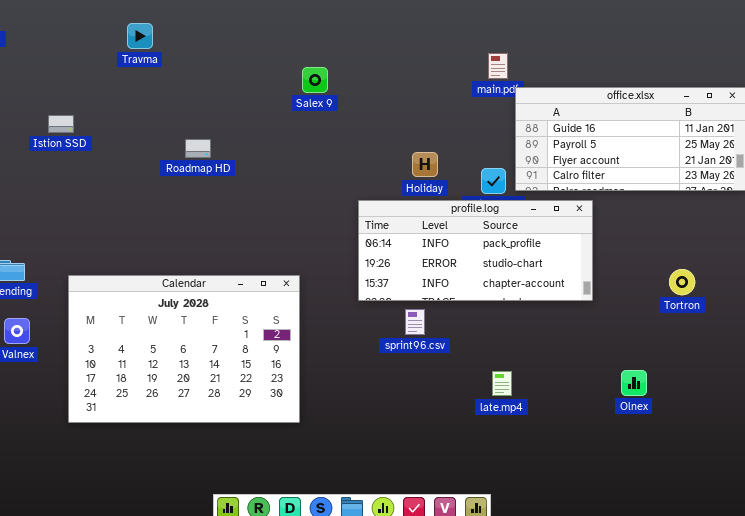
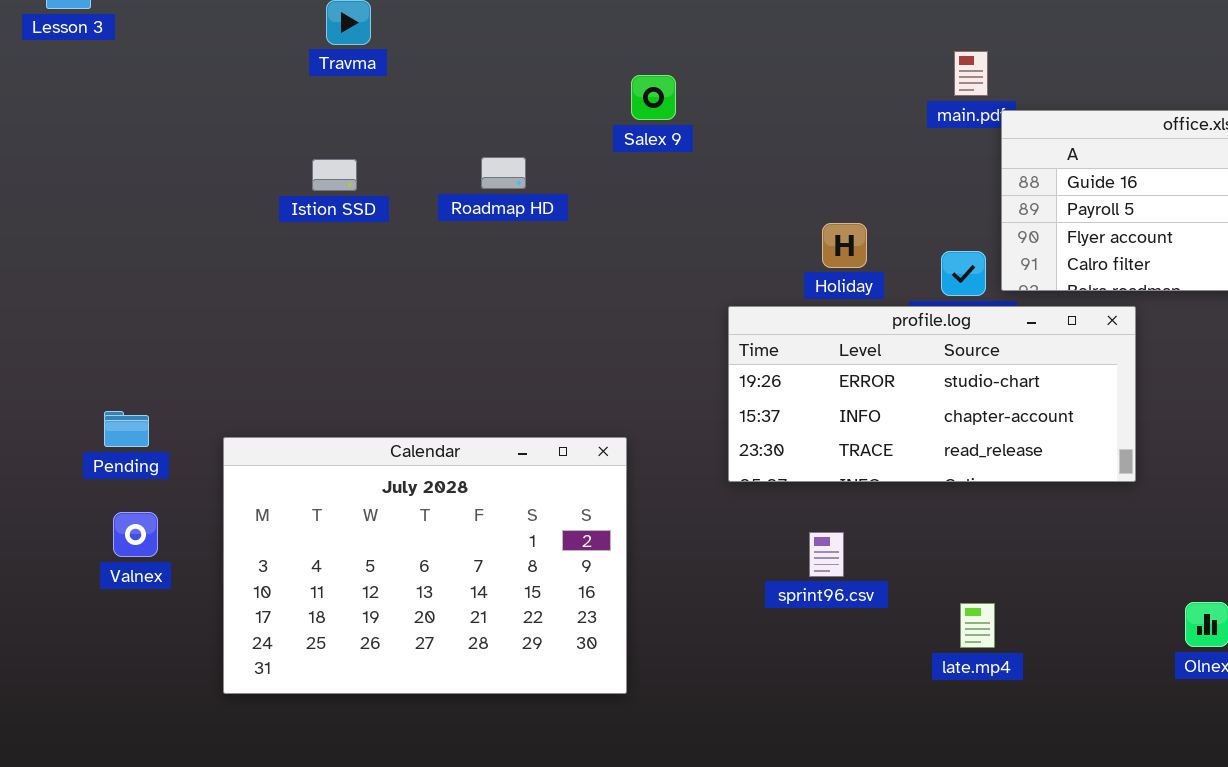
Istion SSD: [48,115,74,133] -> [312,159,357,191], moved
Roadmap HD: [185,139,211,158] -> [481,157,526,189], moved
profile.log: [358,200,593,301] -> [728,306,1136,482], scrolled down 1 row
sprint96.csv: [405,309,425,335] -> [809,532,844,577], moved

